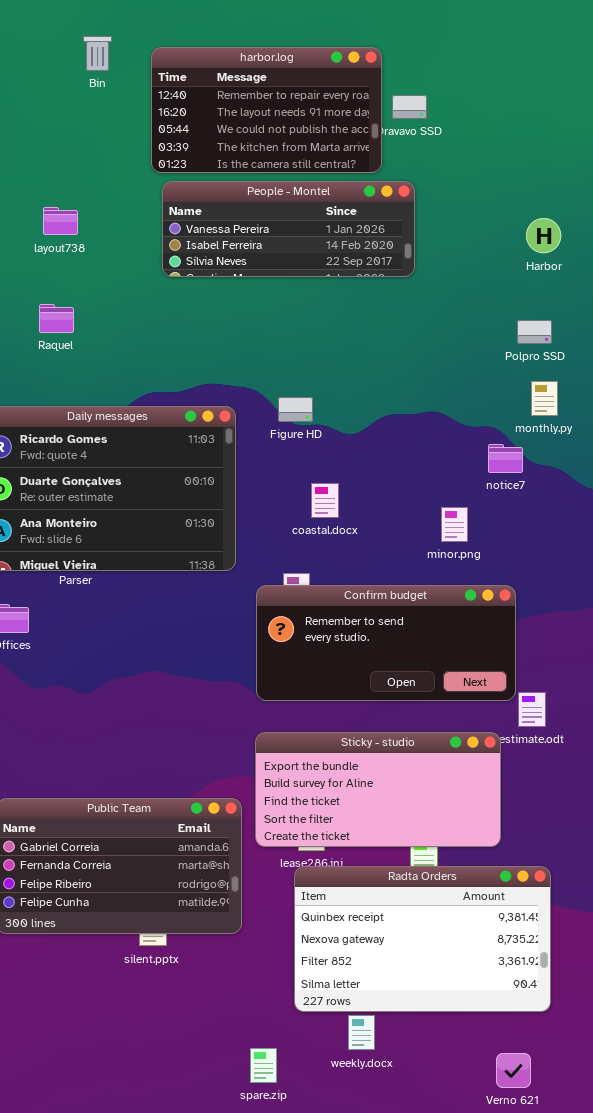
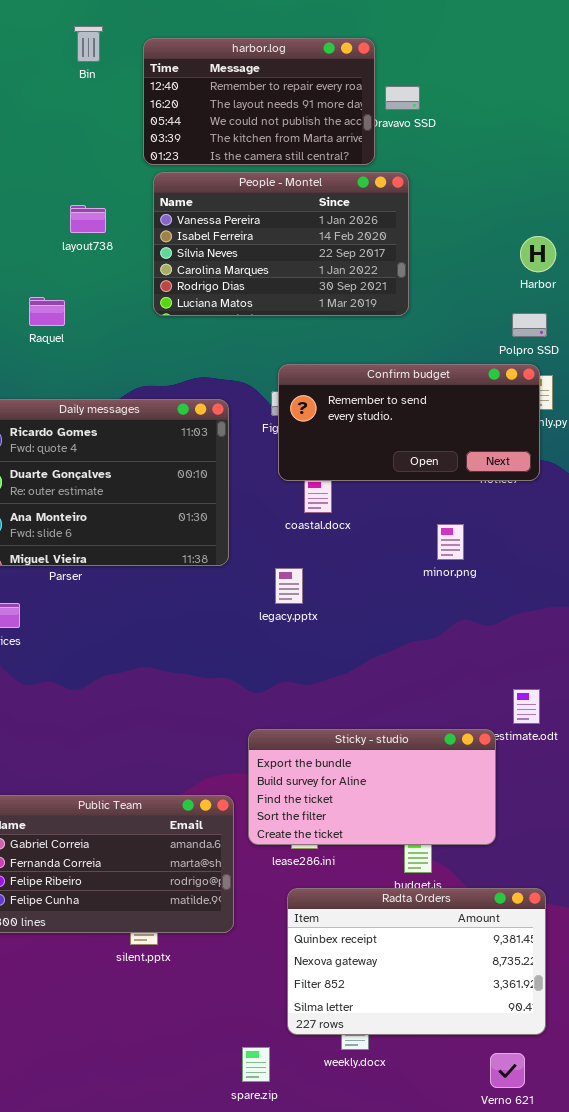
People - Montel: [162,181,415,277] -> [153,172,409,316], resized
layout738: [43,207,78,235] -> [70,205,106,233], moved
Harbor: [526,218,561,253] -> [520,236,556,272], moved
minor.png: [441,507,468,542] -> [437,524,464,560], moved
Confirm budget: [256,585,516,701] -> [278,364,540,481], moved
Radta Orders: [294,866,551,1012] -> [287,888,546,1035], moved

